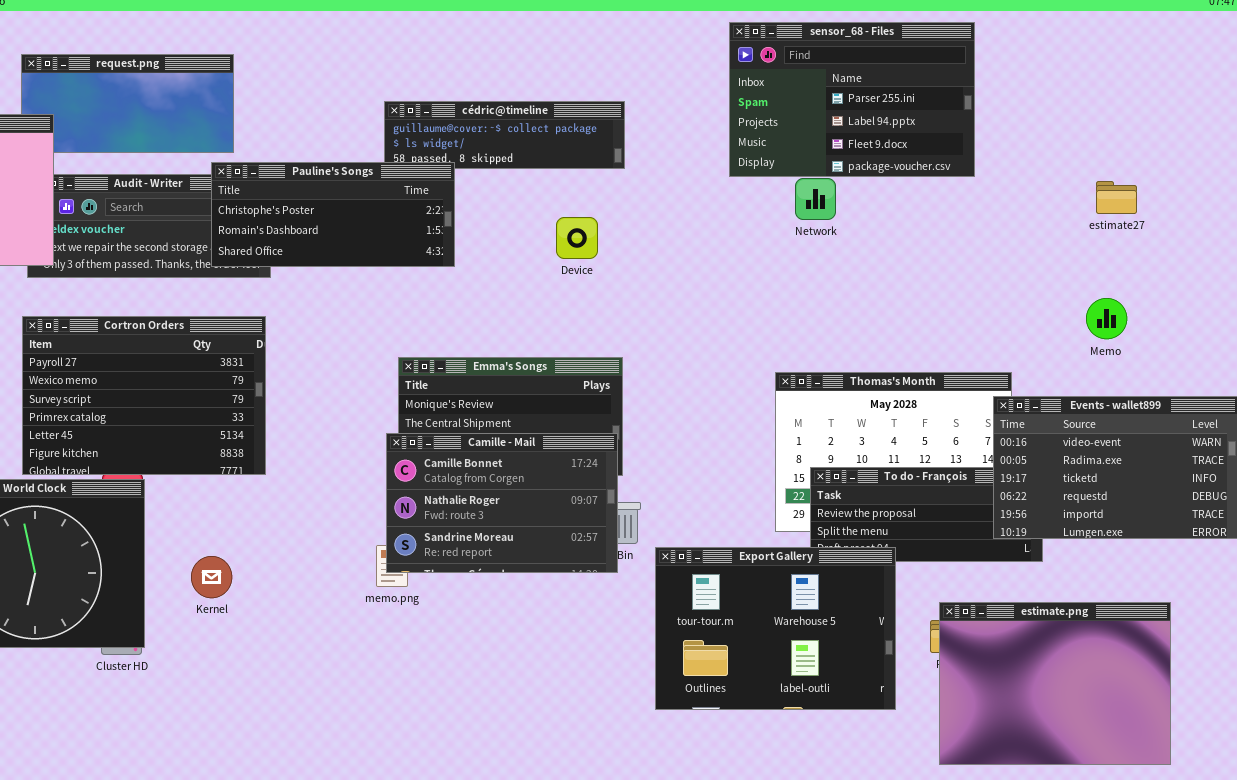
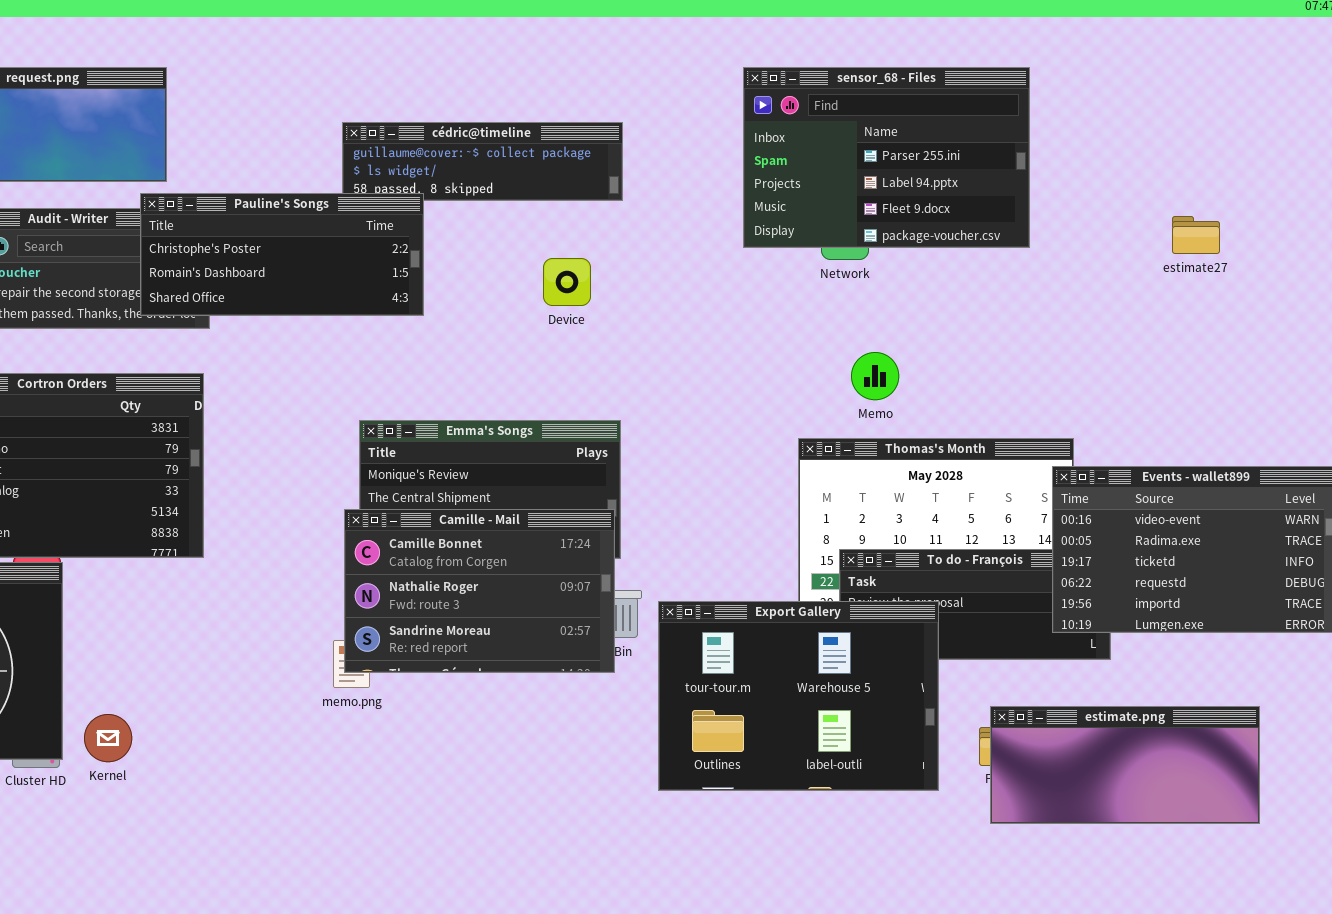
sensor_68 - Files: [729,22,975,177] -> [743,67,1030,248], moved
Memo: [1086,298,1127,339] -> [851,352,899,400], moved
Export Gallery: [655,547,896,710] -> [658,601,939,791], moved
Kernel: [191,556,232,598] -> [84,714,132,762], moved
estimate.png: [939,602,1171,765] -> [990,706,1260,824], resized

